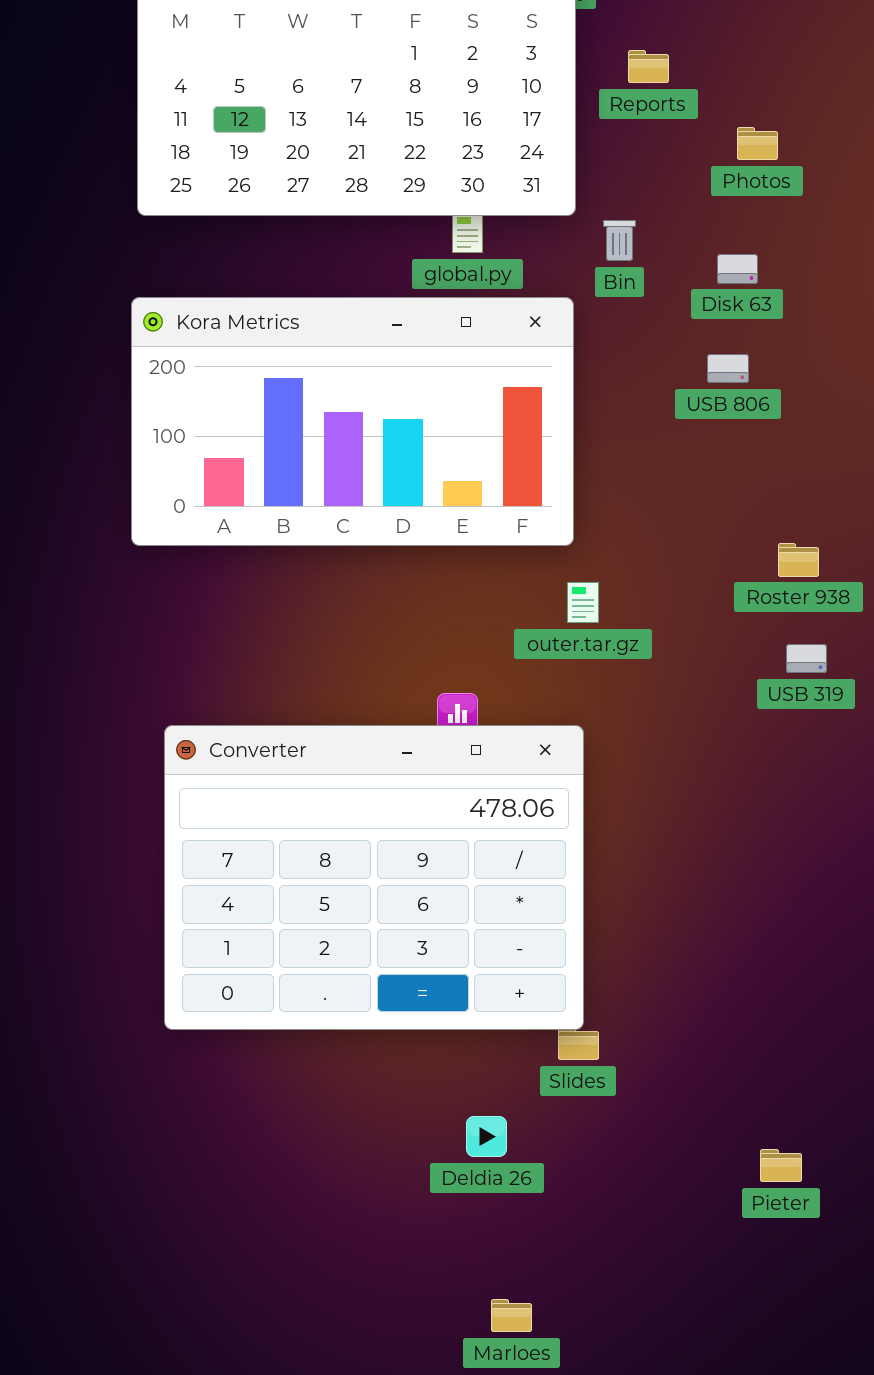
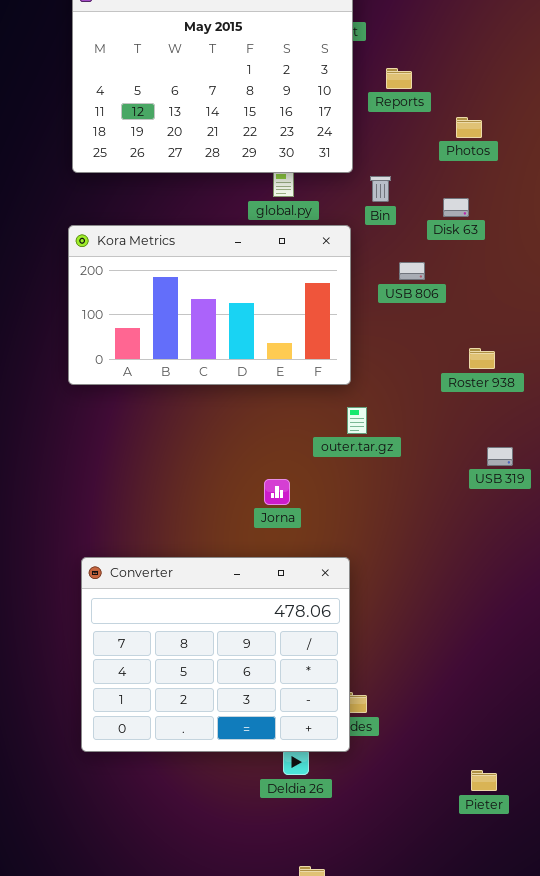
USB 806: [707,354,749,383] -> [399,262,425,280], moved
Roster 938: [778,543,819,577] -> [469,348,495,369], moved
Converter: [164,725,584,1030] -> [81,557,350,752], moved

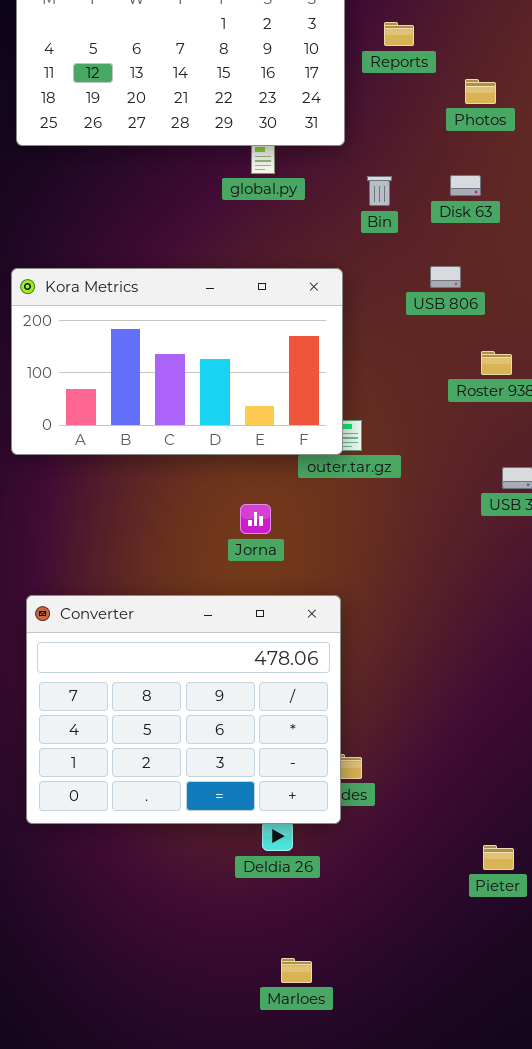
Bin: [370,176,391,202] -> [367,176,392,206], moved
Kora Metrics: [68,225,351,385] -> [11,268,343,455], moved
USB 806: [399,262,425,280] -> [430,266,461,288], moved

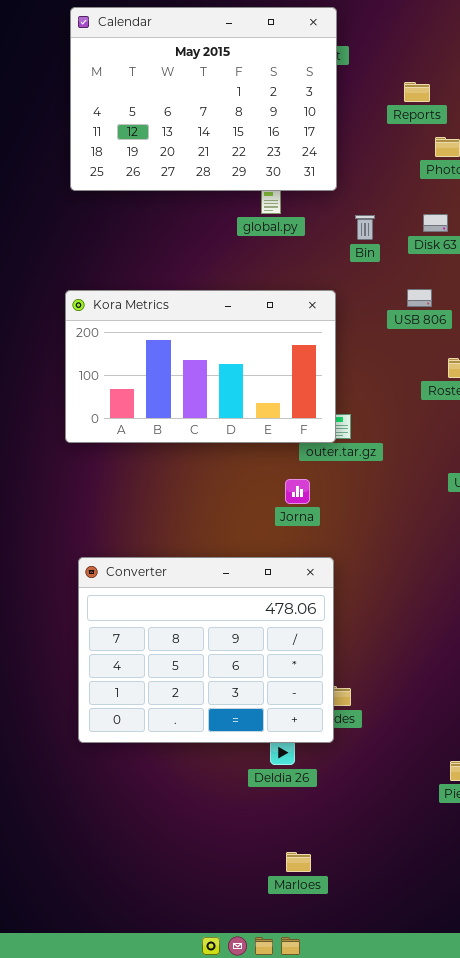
Reports: [384,22,414,46] -> [404,82,430,102], moved
Jorna: [240,504,271,534] -> [285,479,310,504], moved

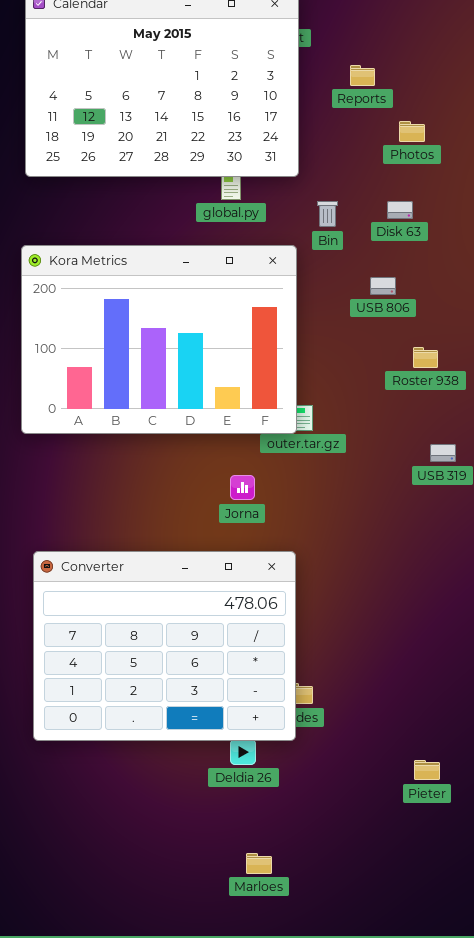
Reports: [404,82,430,102] -> [350,65,375,86], moved
Kora Metrics: [65,290,336,443] -> [21,245,297,434], resized
Jorna: [285,479,310,504] -> [230,475,255,500], moved

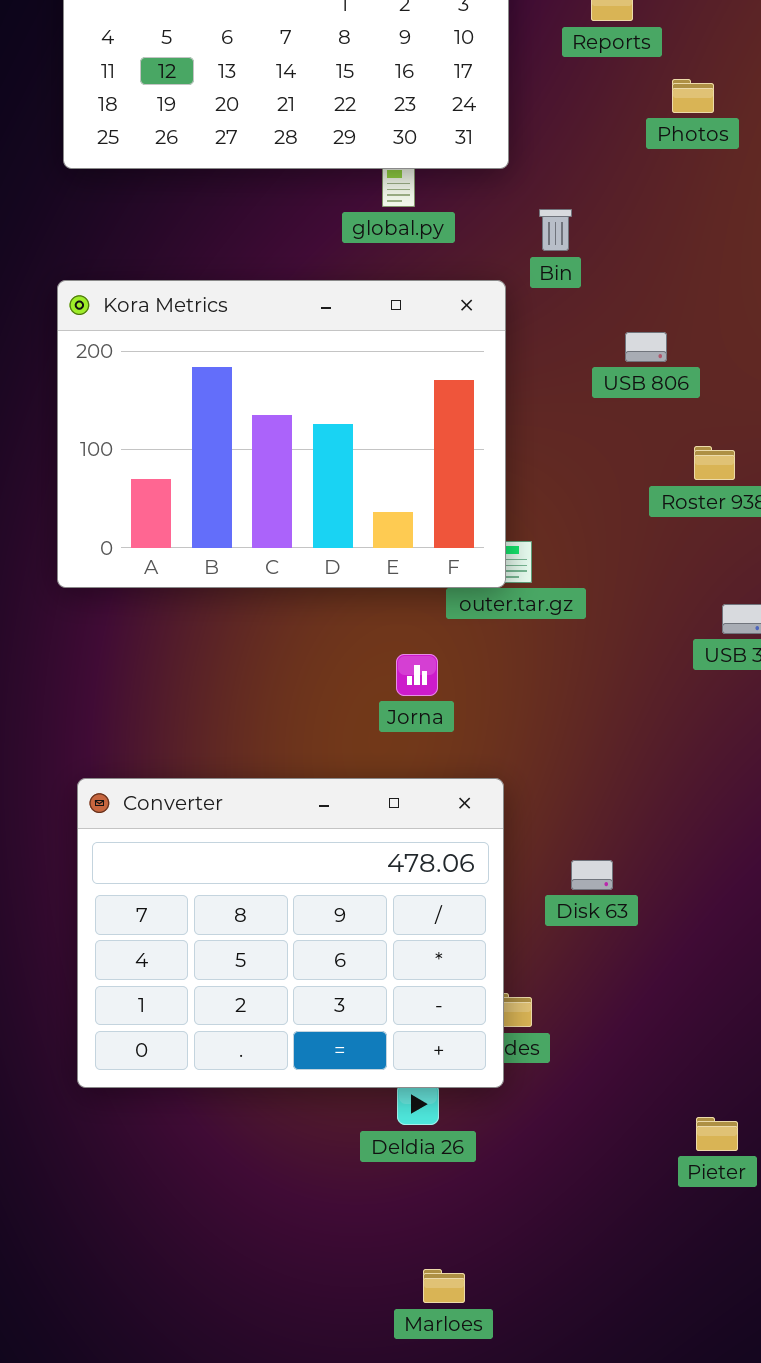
Disk 63: [387,201,413,219] -> [571,860,613,890], moved

